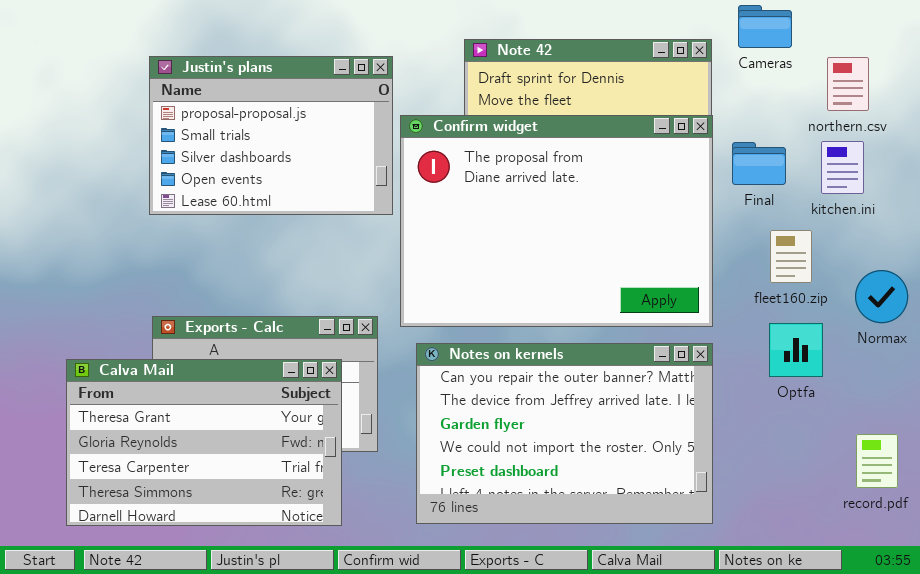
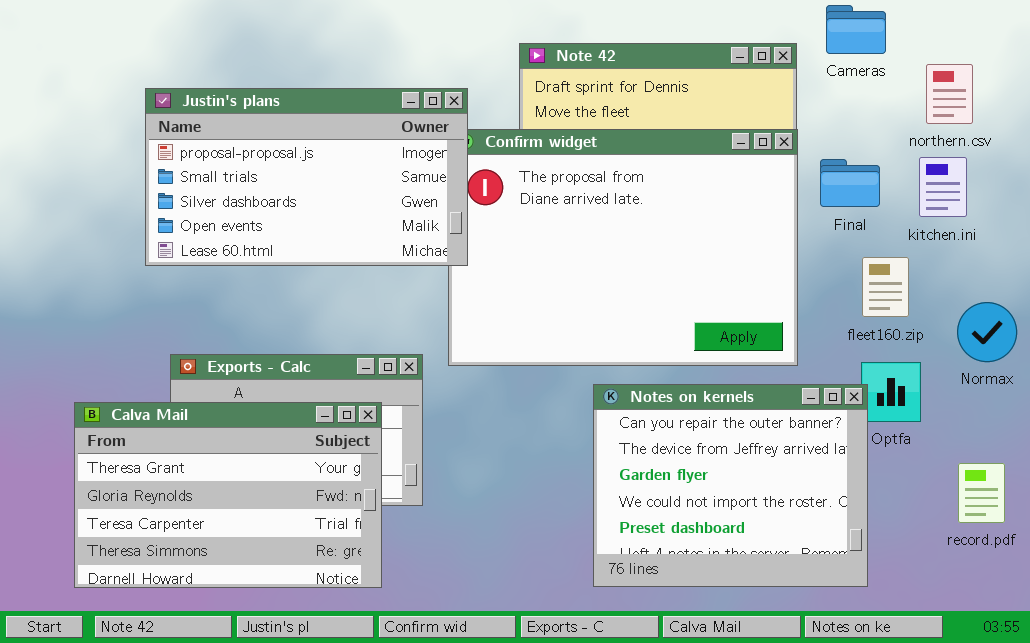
Justin's plans: [149,56,393,215] -> [145,88,468,266], moved, resized
Notes on kernels: [416,343,713,524] -> [593,384,868,587], moved, resized
record.pdf: [856,434,898,488] -> [958,463,1005,523], moved

